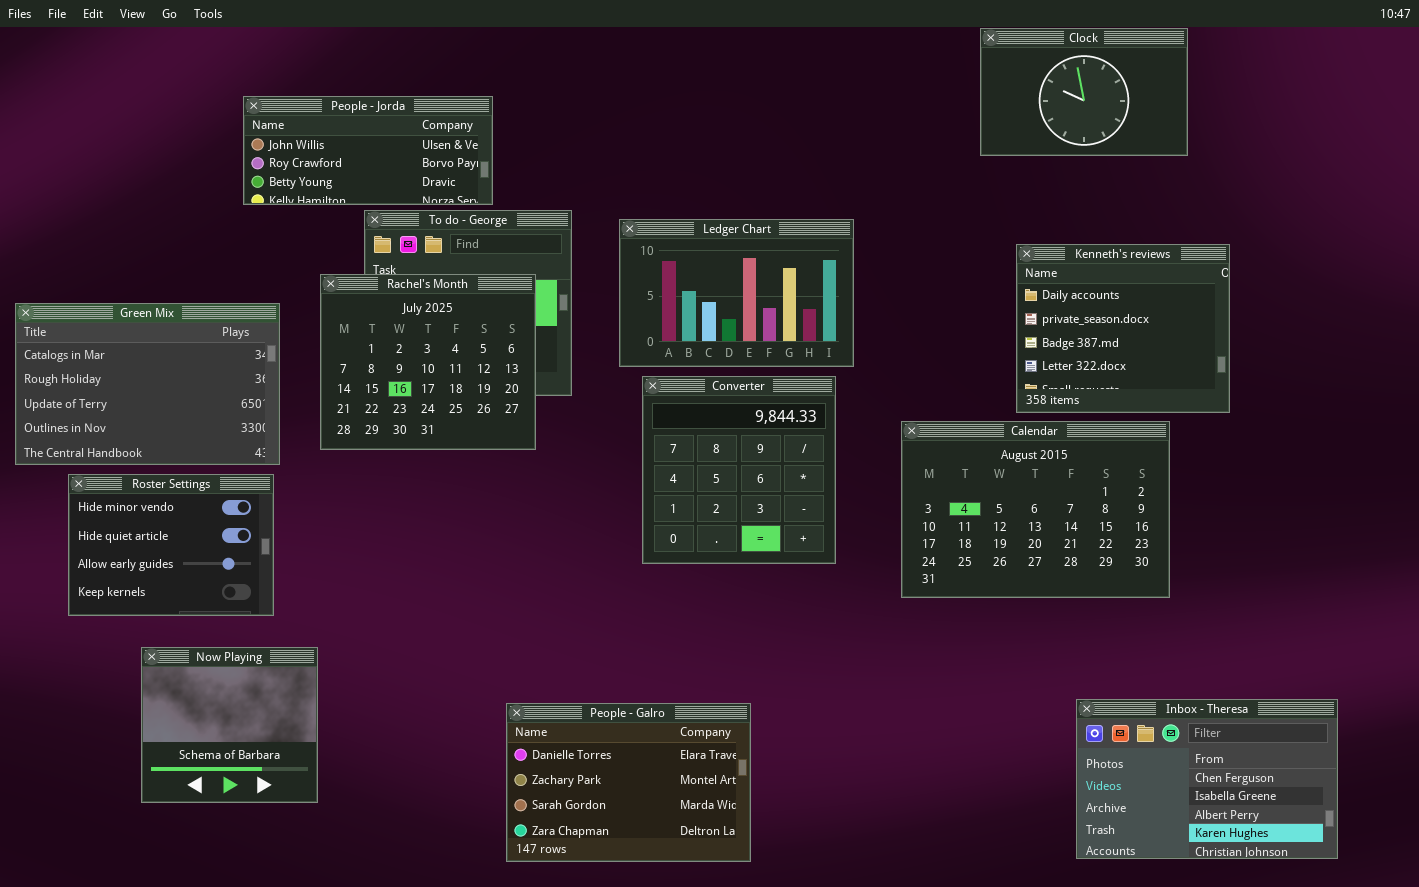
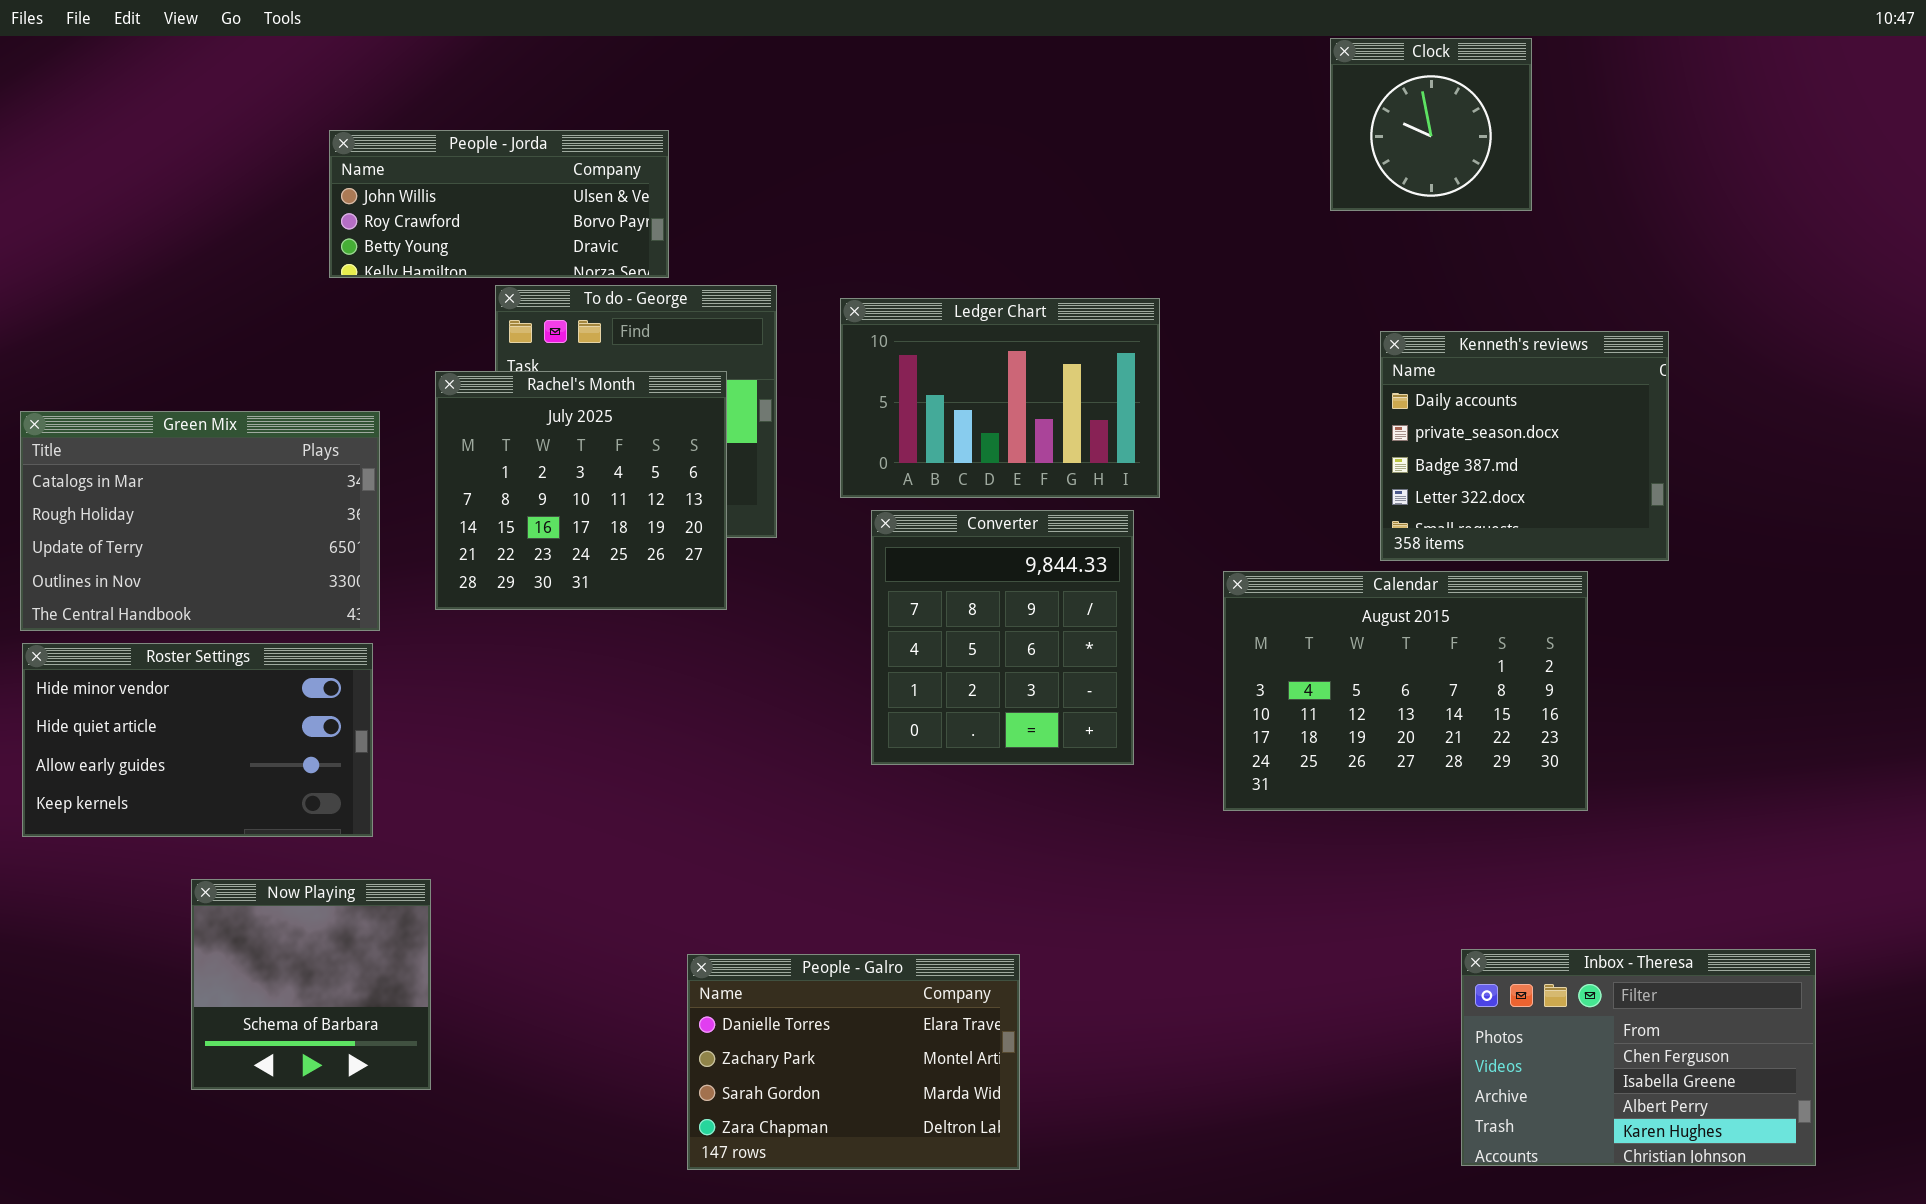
Clock: [980,28,1188,156] -> [1330,38,1532,211], resized
Roster Settings: [68,474,274,616] -> [22,643,373,837], resized

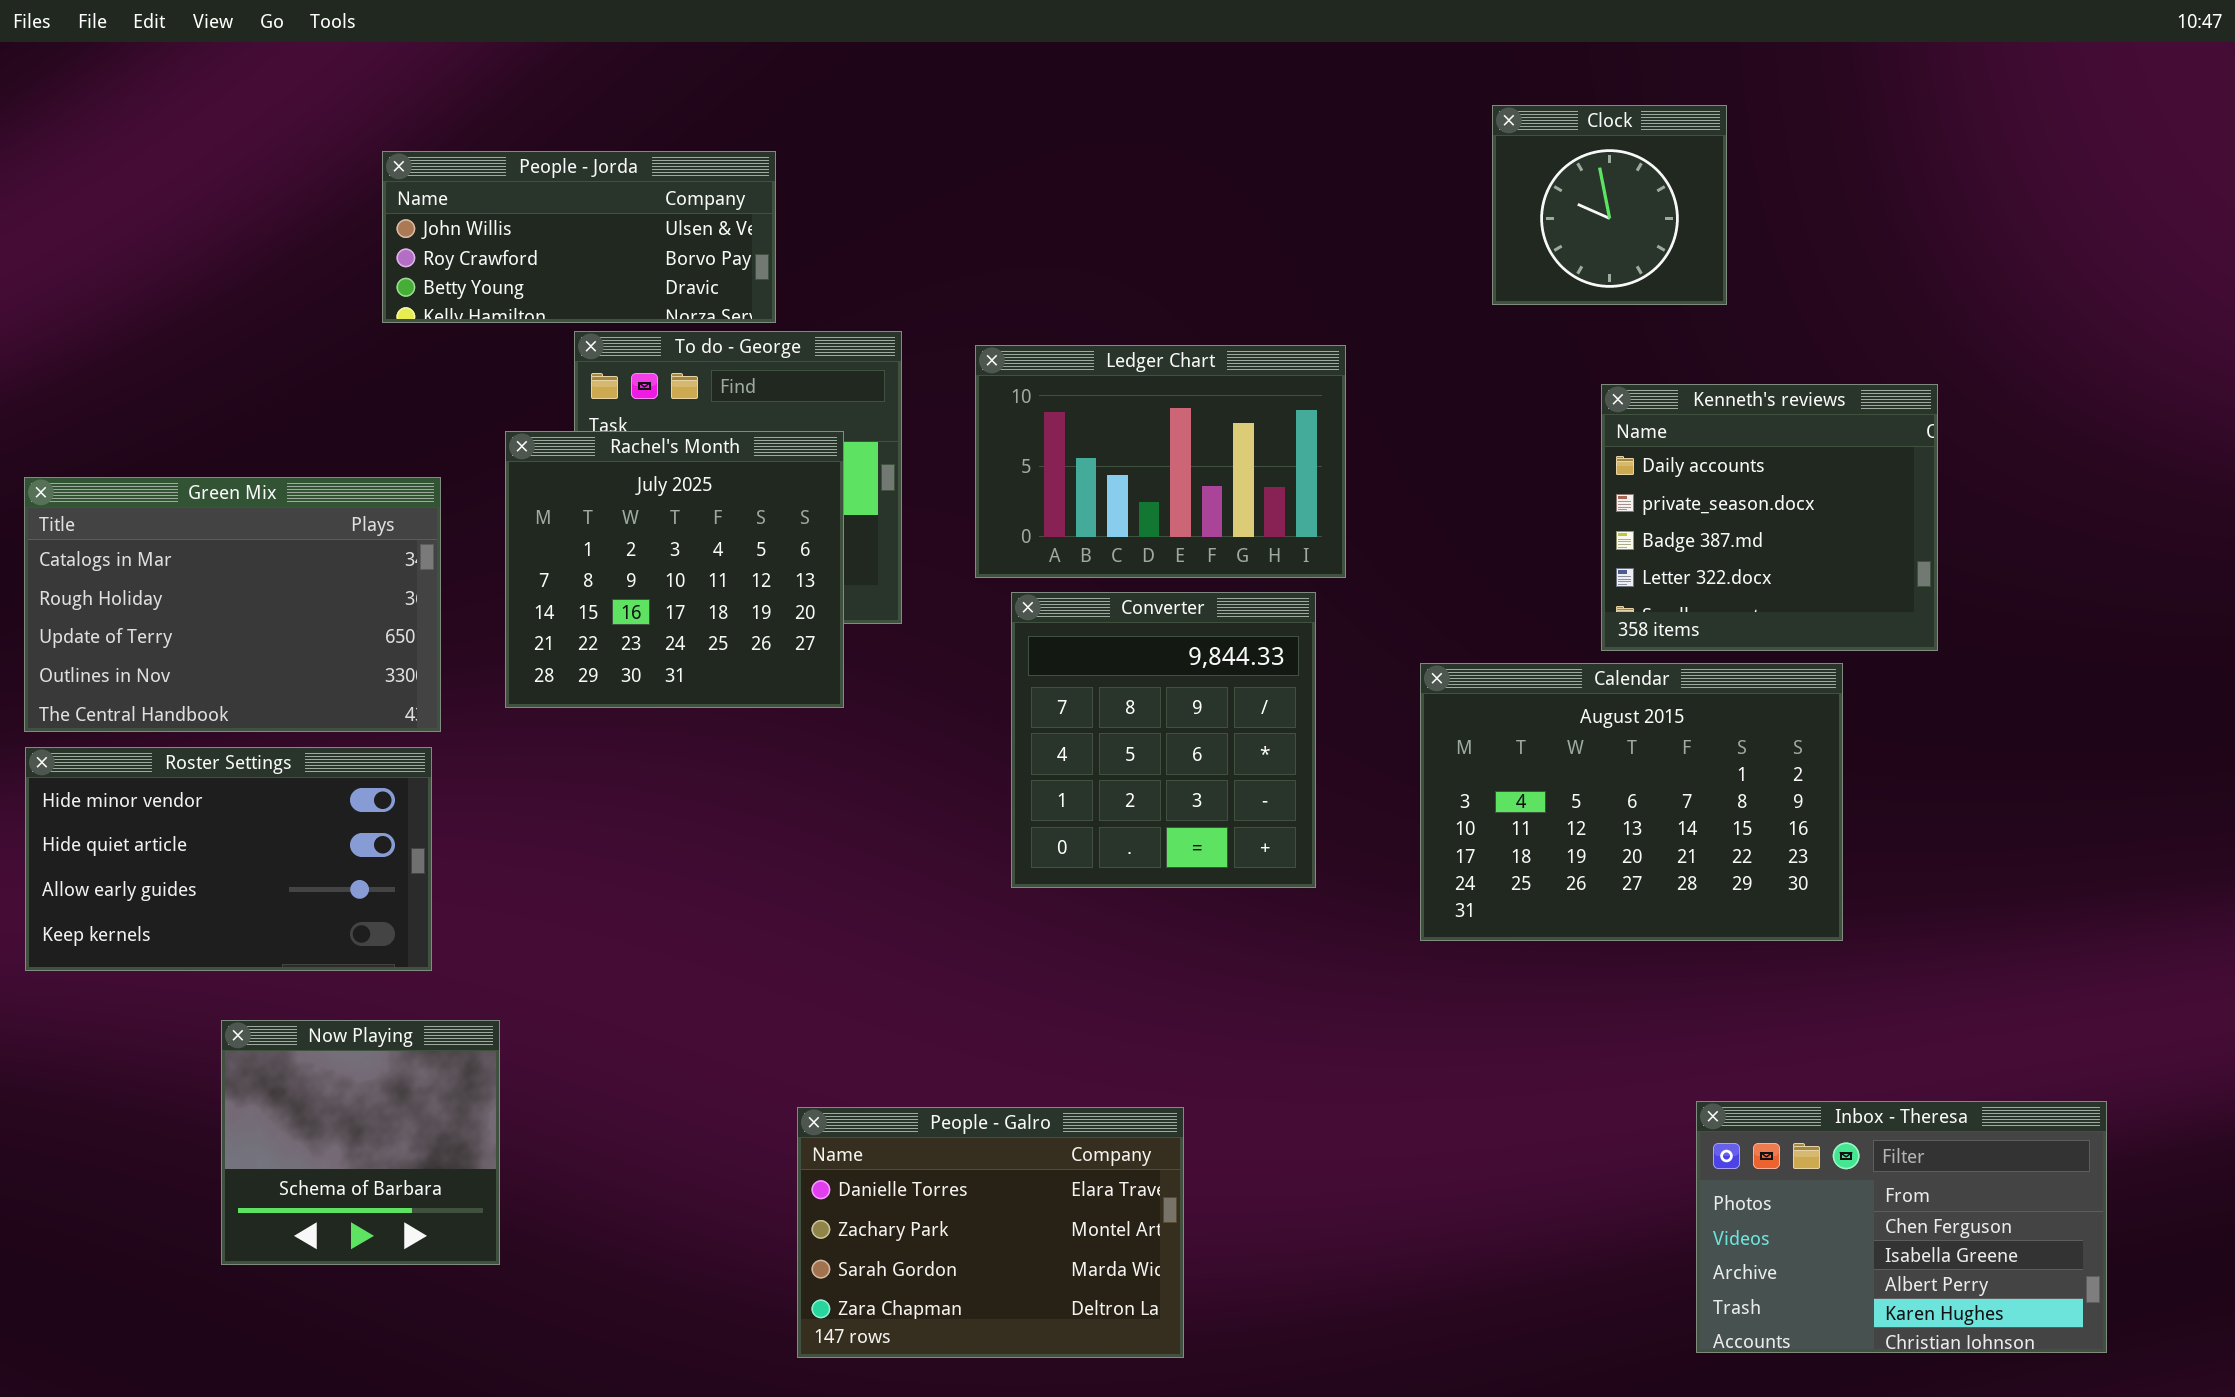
Clock: [1330,38,1532,211] -> [1492,105,1727,305], moved

